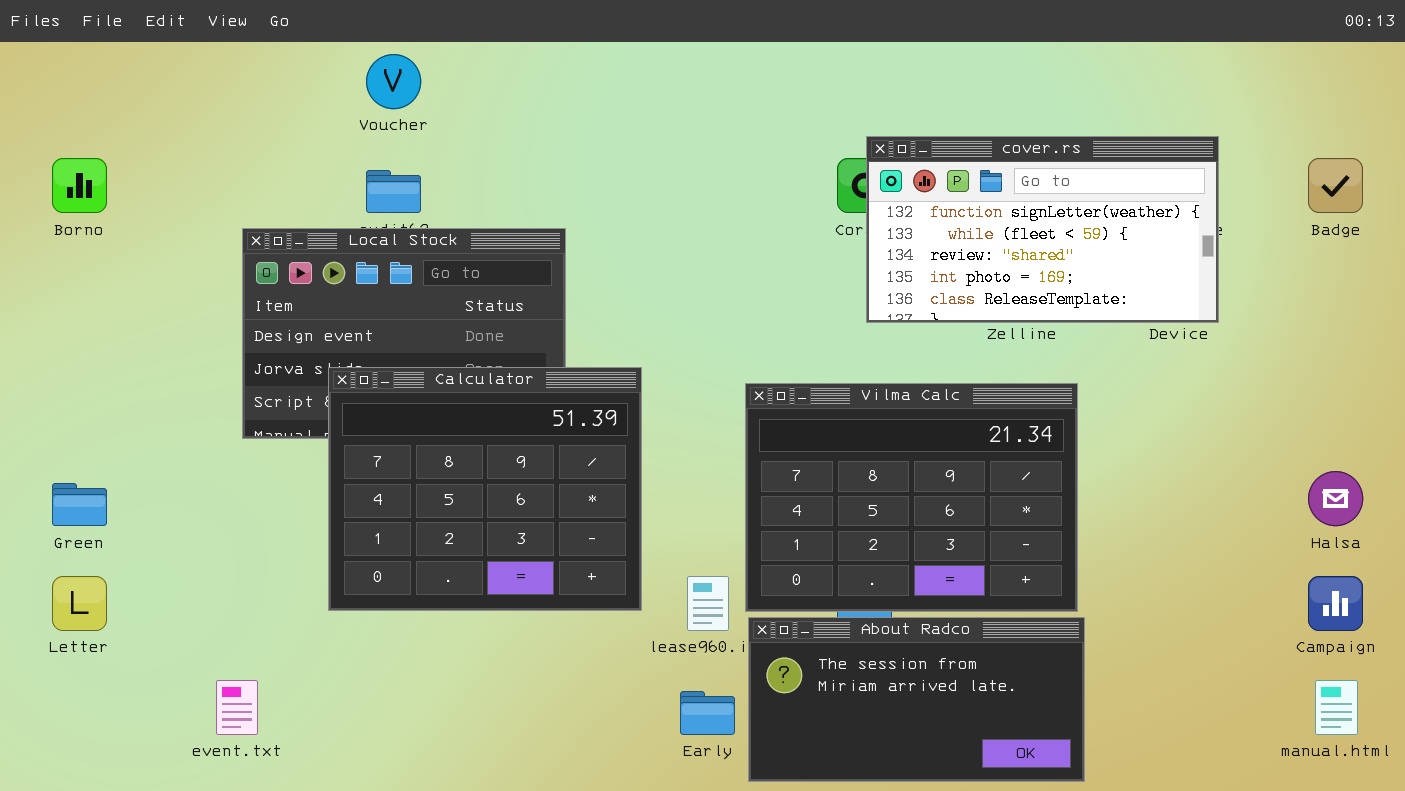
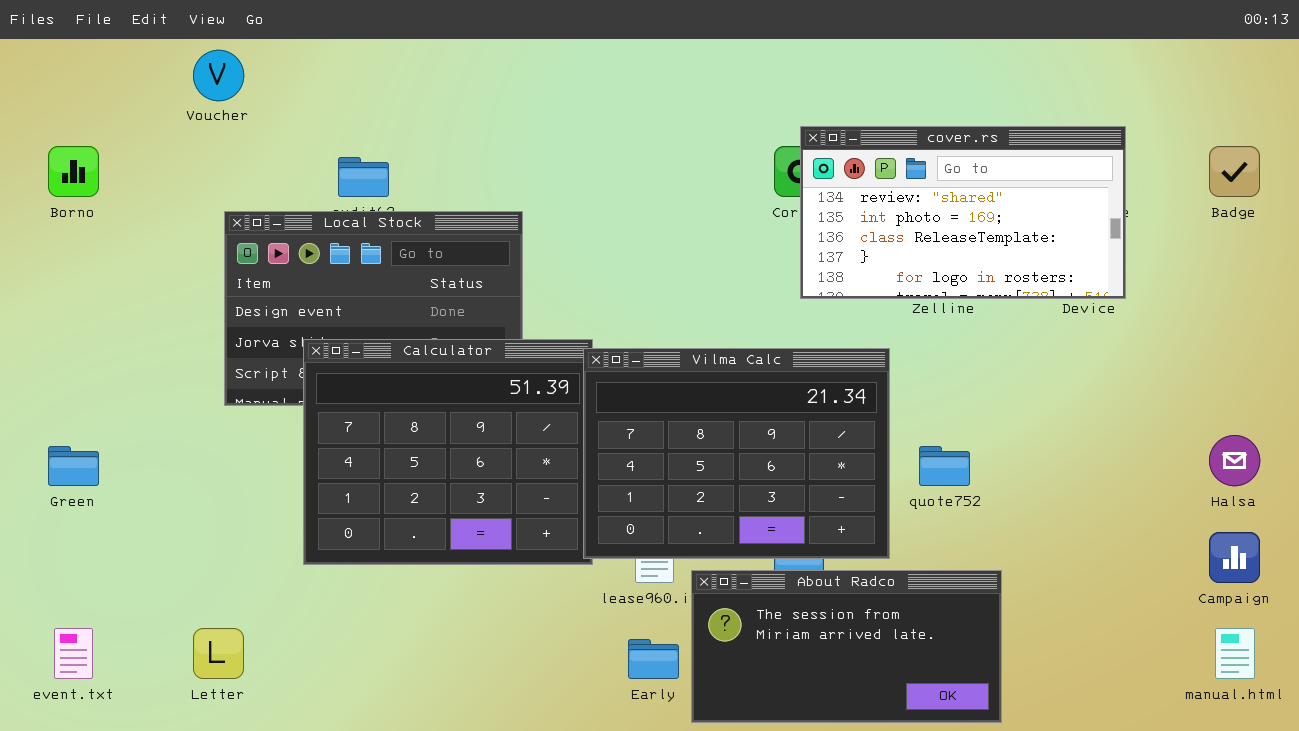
Voucher: [366,54,421,109] -> [193,50,244,101], moved
cover.rs: [866,136,1219,323] -> [800,126,1126,299], scrolled down 2 rows
Vilma Calc: [745,383,1078,612] -> [583,348,890,559], moved
Letter: [52,576,107,631] -> [193,628,244,679], moved
event.txt: [216,680,258,735] -> [54,628,93,679], moved

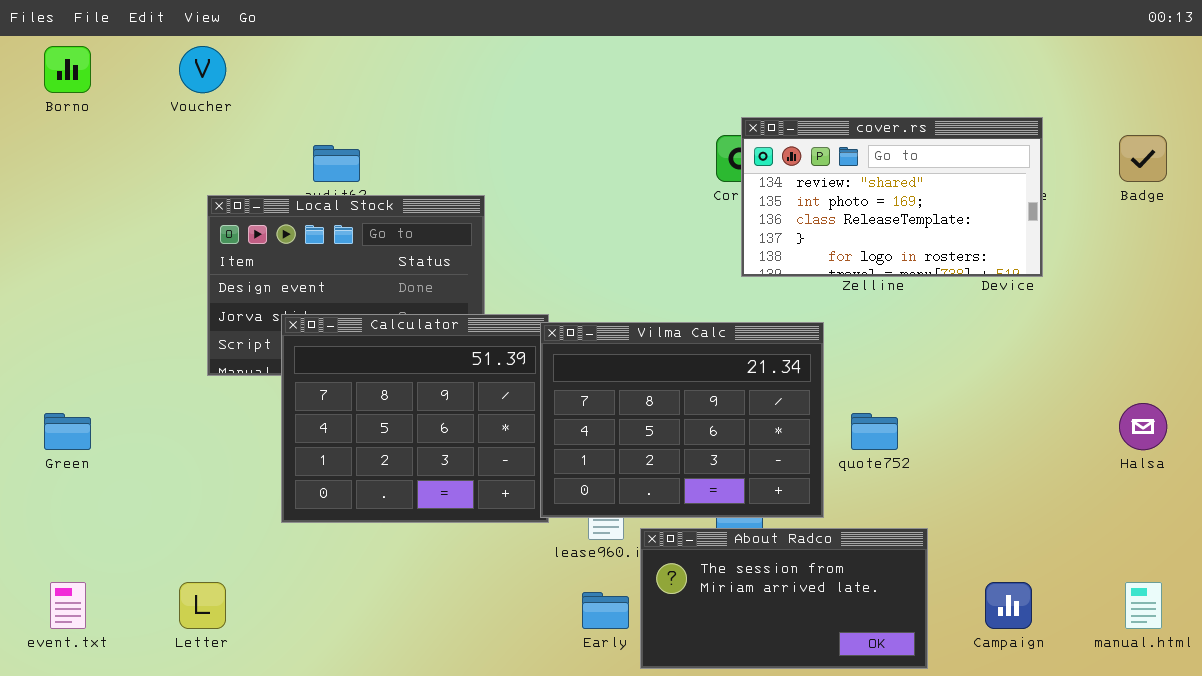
Borno: [48,146,99,197] -> [44,46,91,93], moved
Campaign: [1209,532,1260,583] -> [985,582,1032,629], moved

